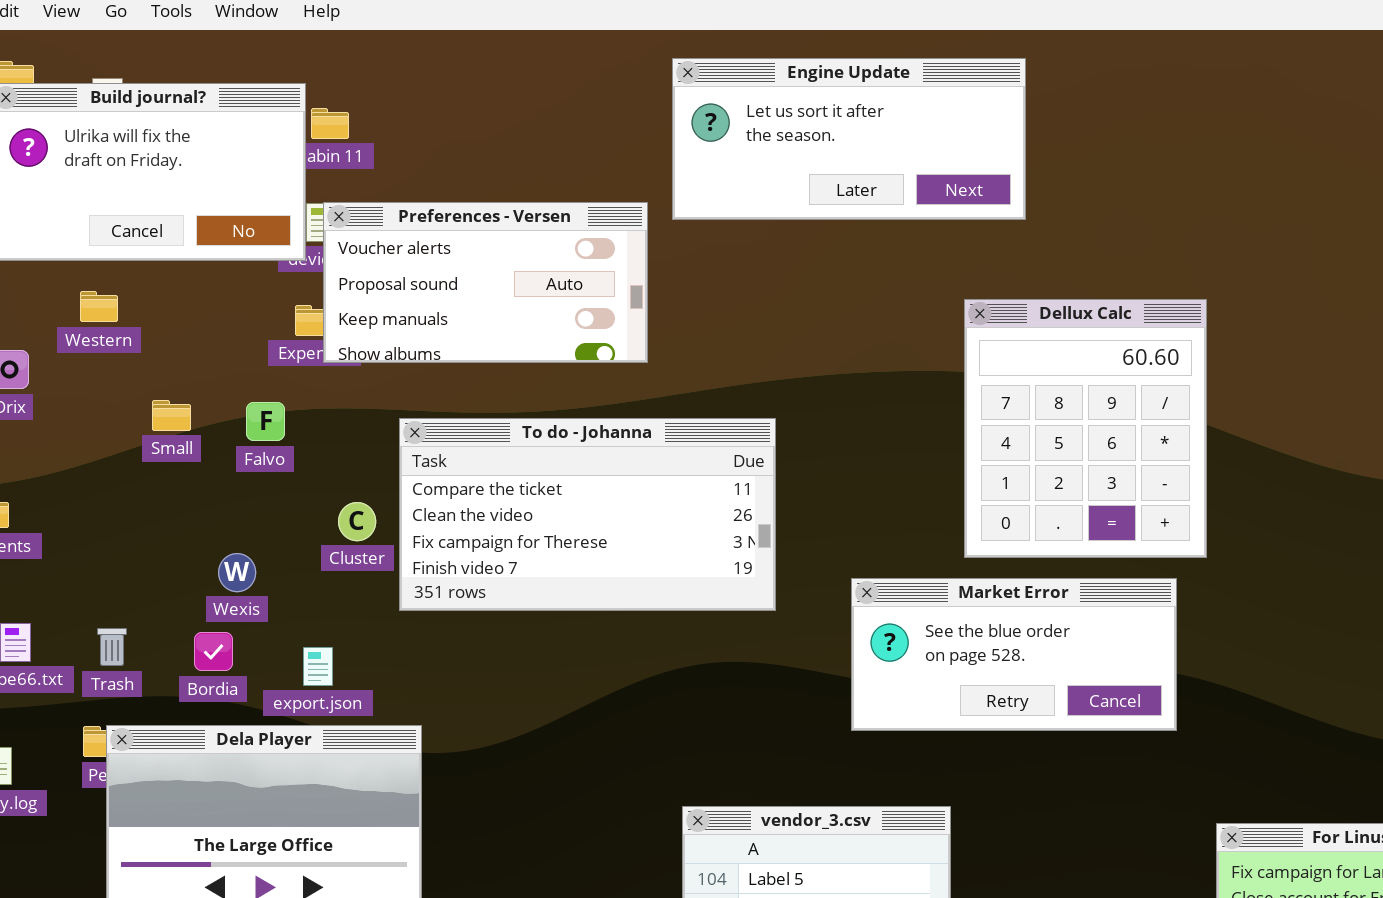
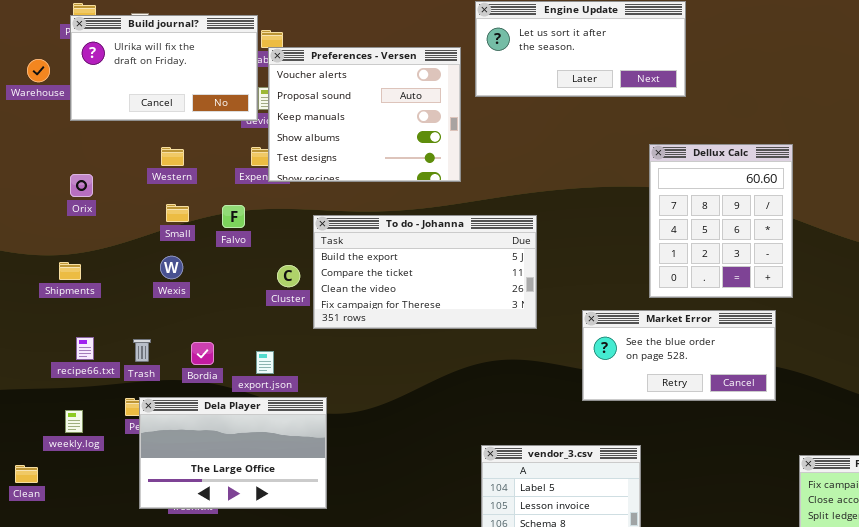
Preferences - Versen: [323,202,648,363] -> [268,47,461,182], resized
Western: [80,291,118,322] -> [161,147,184,166], moved
To do - Johanna: [399,418,776,611] -> [313,215,537,329], scrolled up 1 row
Wexis: [218,553,256,592] -> [160,256,183,279], moved

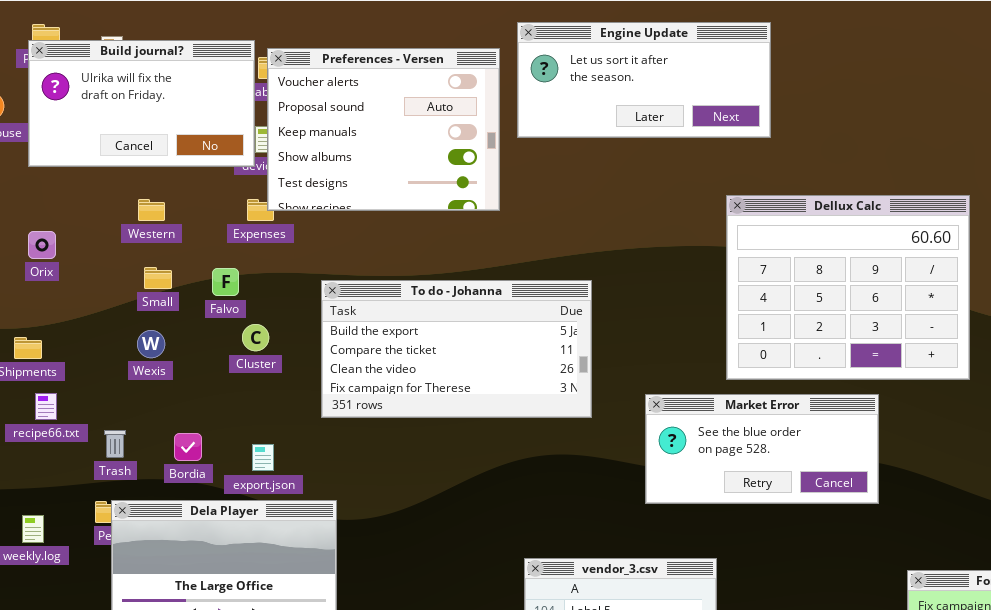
Preferences - Versen: [268,47,461,182] -> [267,48,500,211], moved
Dellux Calc: [649,144,793,298] -> [726,195,970,380], resized
Cluster: [277,265,300,287] -> [242,324,269,351], moved
recipe66.txt: [76,337,94,360] -> [35,393,57,420], moved

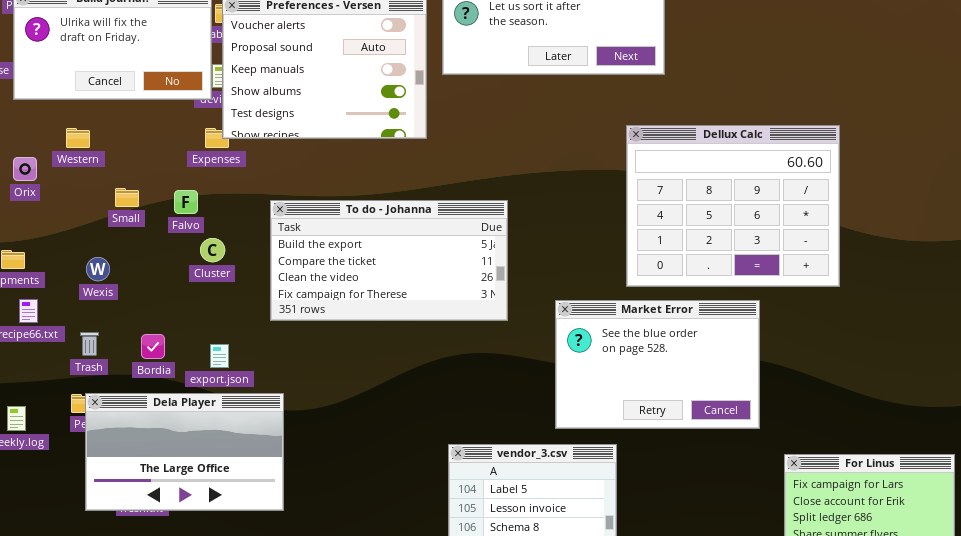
Western: [138,199,165,221] -> [66,128,90,148], moved
Wexis: [137,330,165,358] -> [86,257,110,281], moved
Market Error: [645,394,879,504] -> [555,300,760,429], resized

